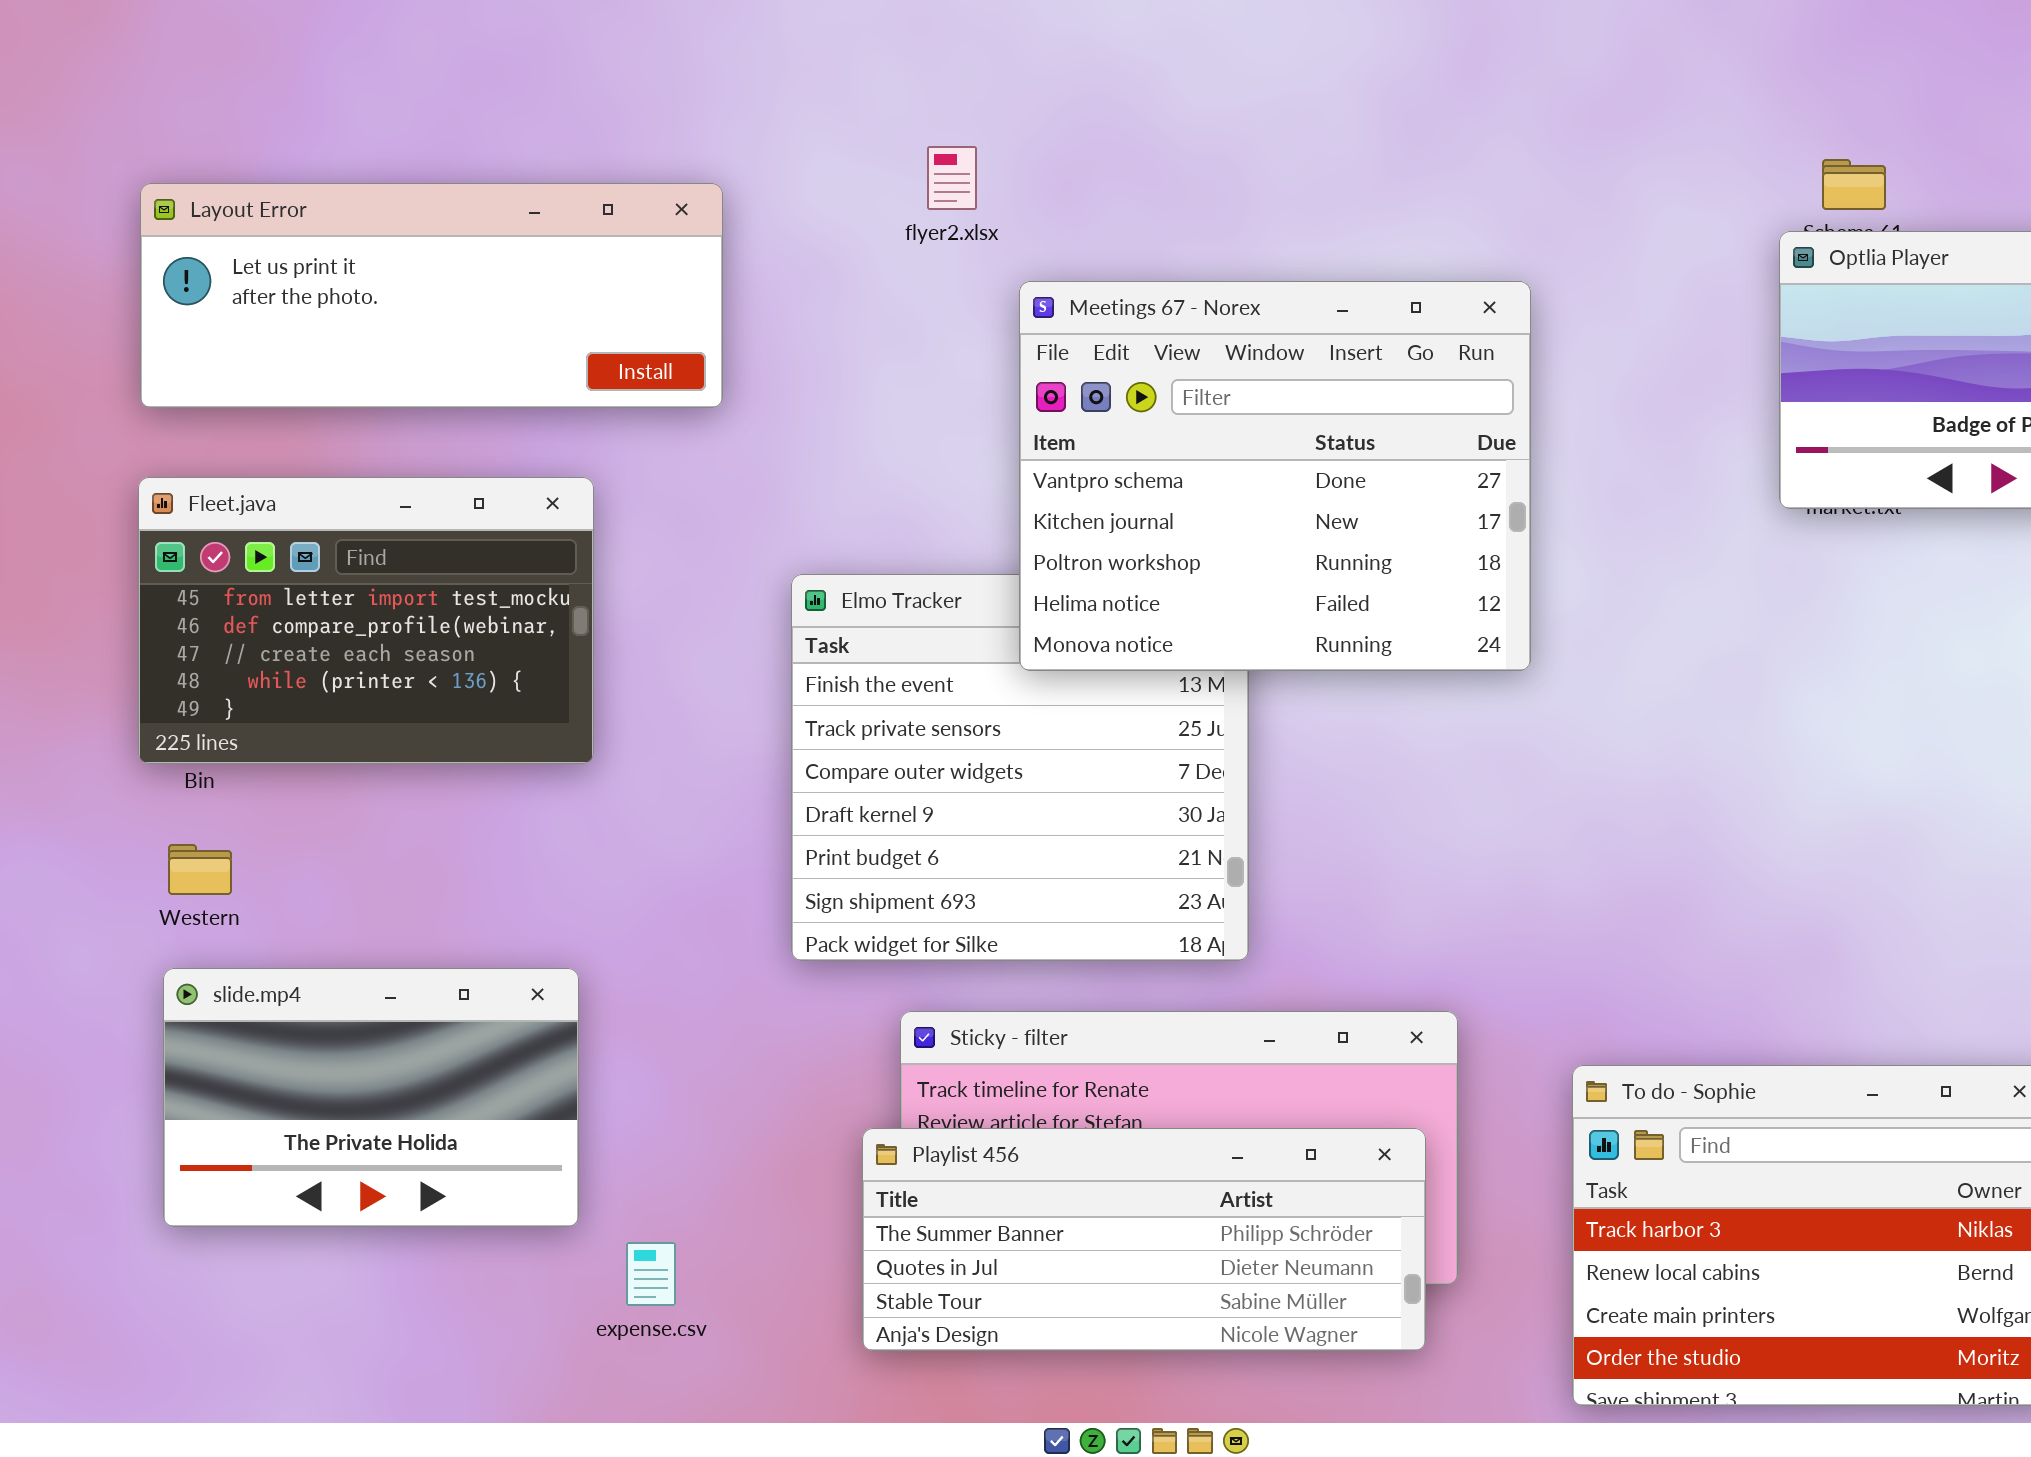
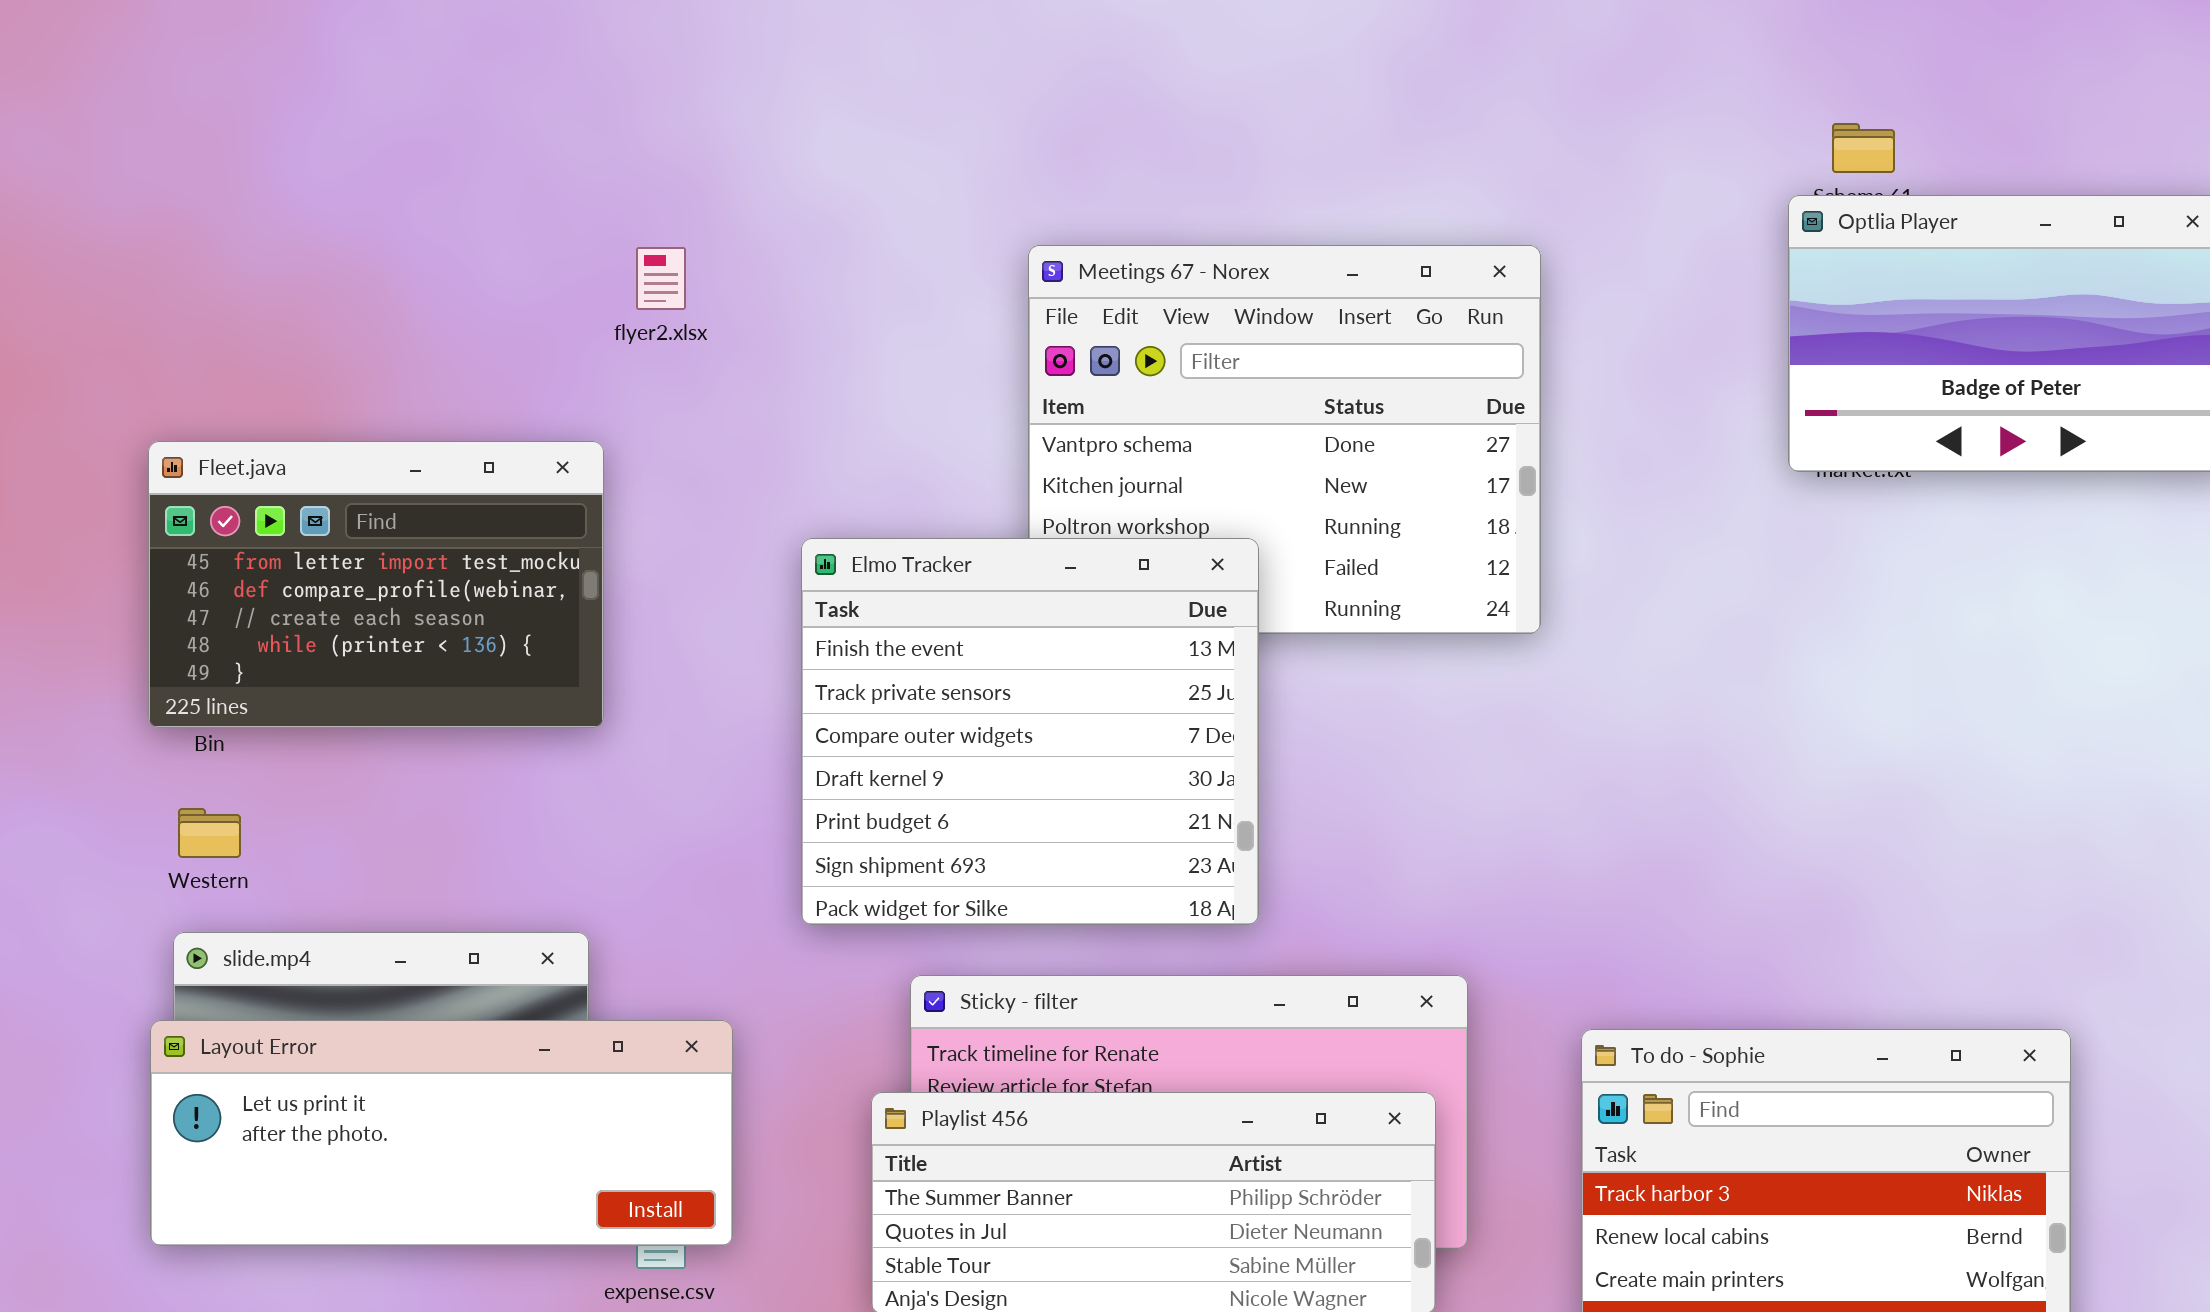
flyer2.xlsx: [927,146,977,210] -> [636,247,686,310], moved
Layout Error: [140,183,723,408] -> [150,1020,733,1246], moved
Elmo Tracker: [791,574,1249,961] -> [801,538,1259,925], raised

